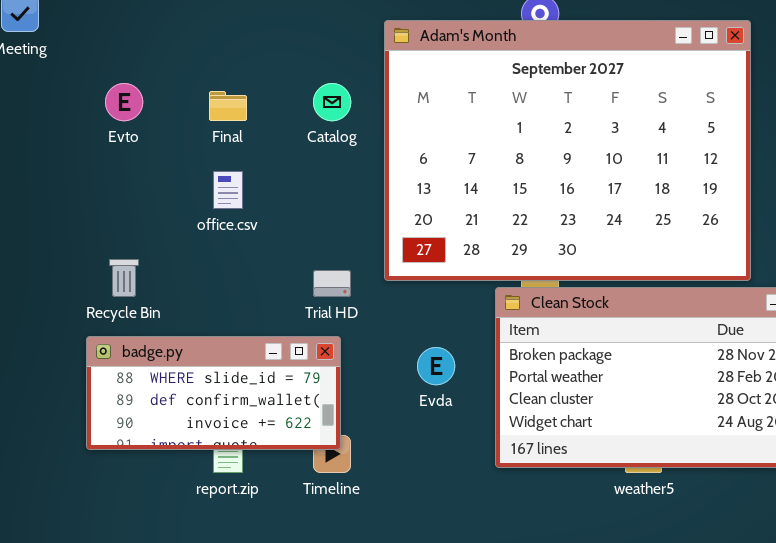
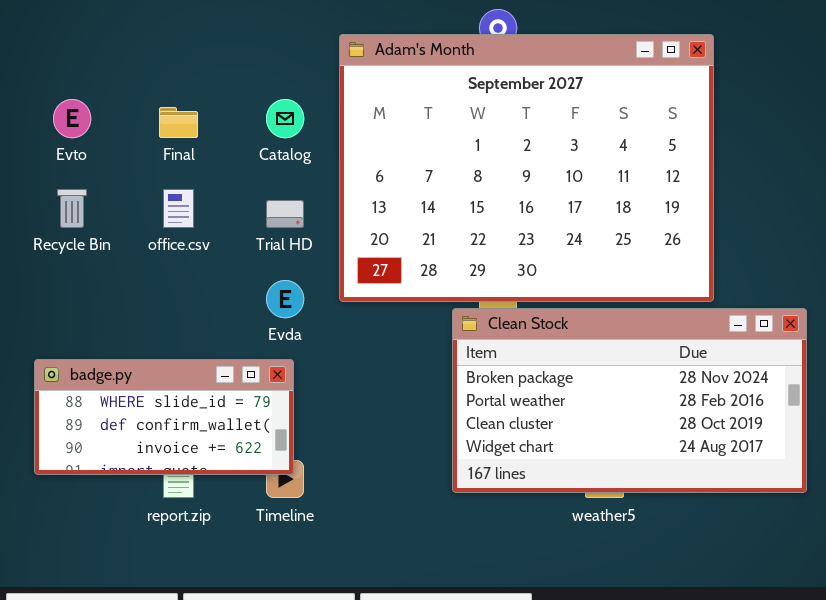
Recycle Bin: [109,259,139,297] -> [57,189,87,228], moved
Trial HD: [313,270,351,297] -> [266,200,304,228], moved
Evda: [417,347,455,385] -> [266,280,304,318], moved

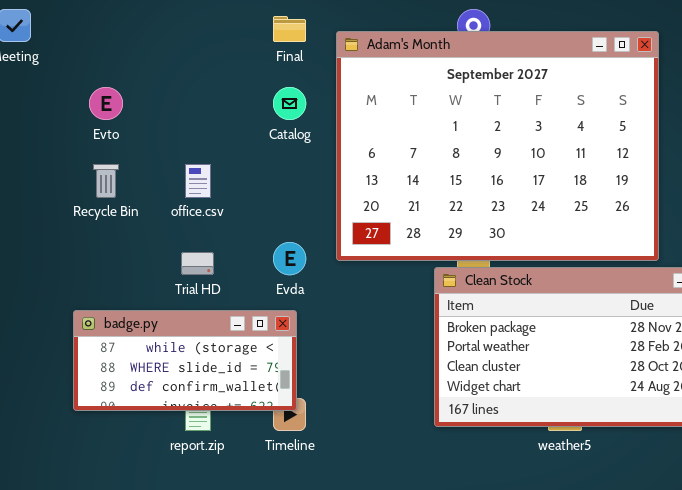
Final: [159,107,198,138] -> [273,16,306,42], moved
Trial HD: [266,200,304,228] -> [181,252,214,275], moved
badge.py: [34,359,294,475] -> [73,310,297,411], scrolled up 1 row

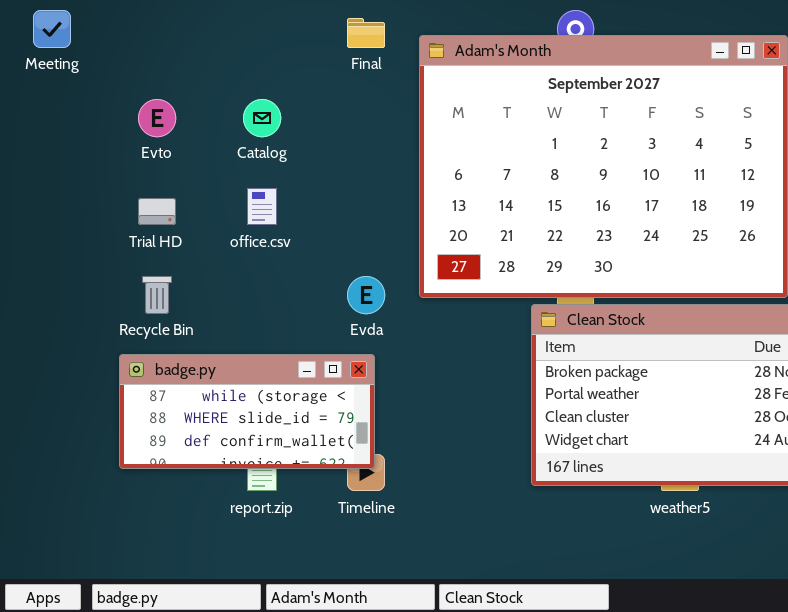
Catalog: [273,87,306,120] -> [243,99,281,137], moved
Recycle Bin: [93,164,119,198] -> [142,276,172,314], moved
Trial HD: [181,252,214,275] -> [138,198,176,225], moved

